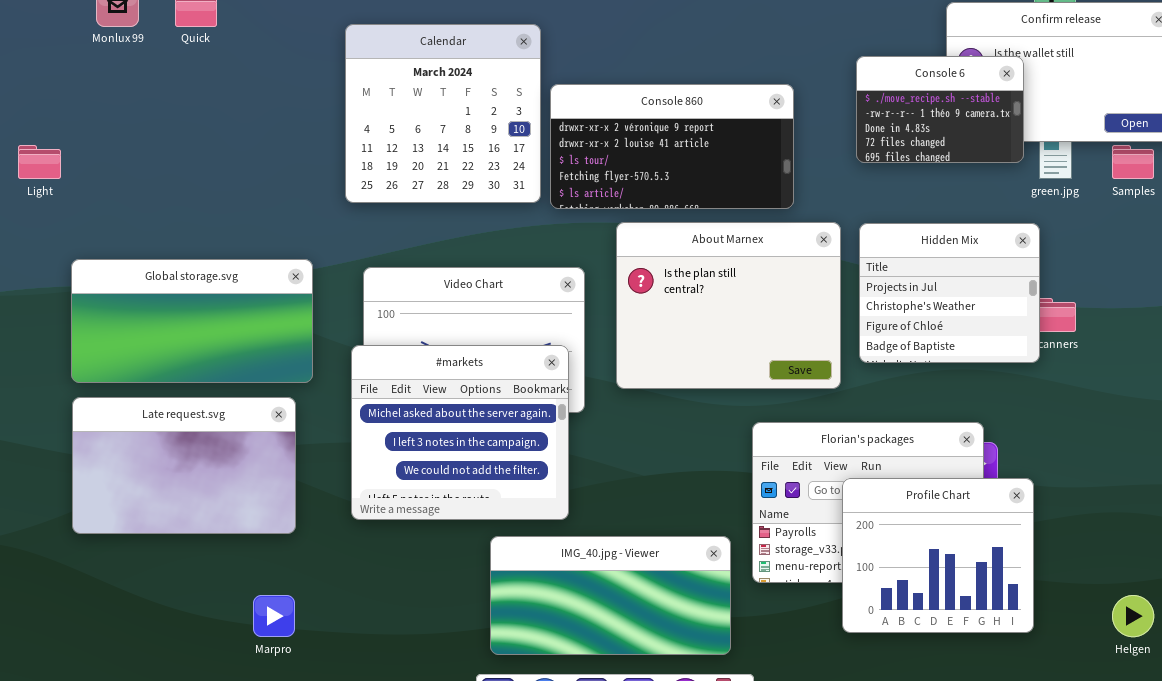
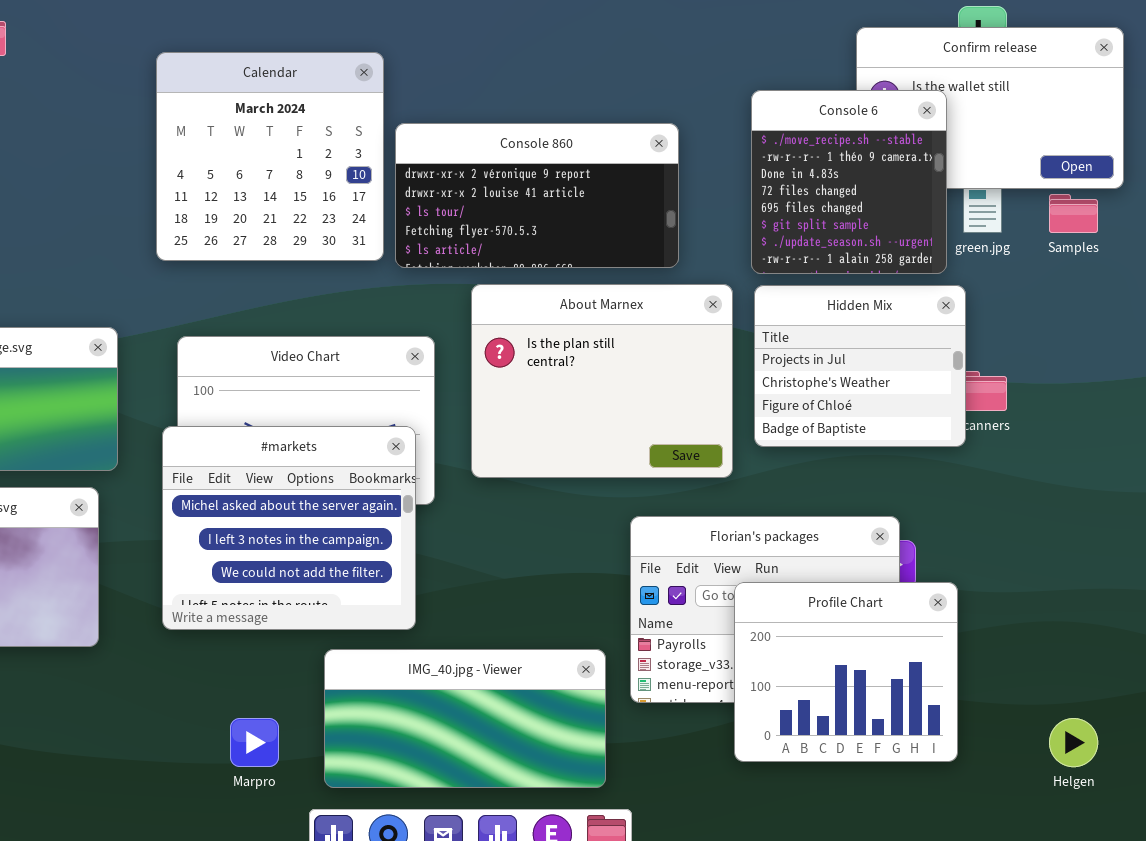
Console 6: [856,56,1024,163] -> [751,90,947,274], resized
Marpro: [253,595,295,637] -> [230,718,279,767], moved

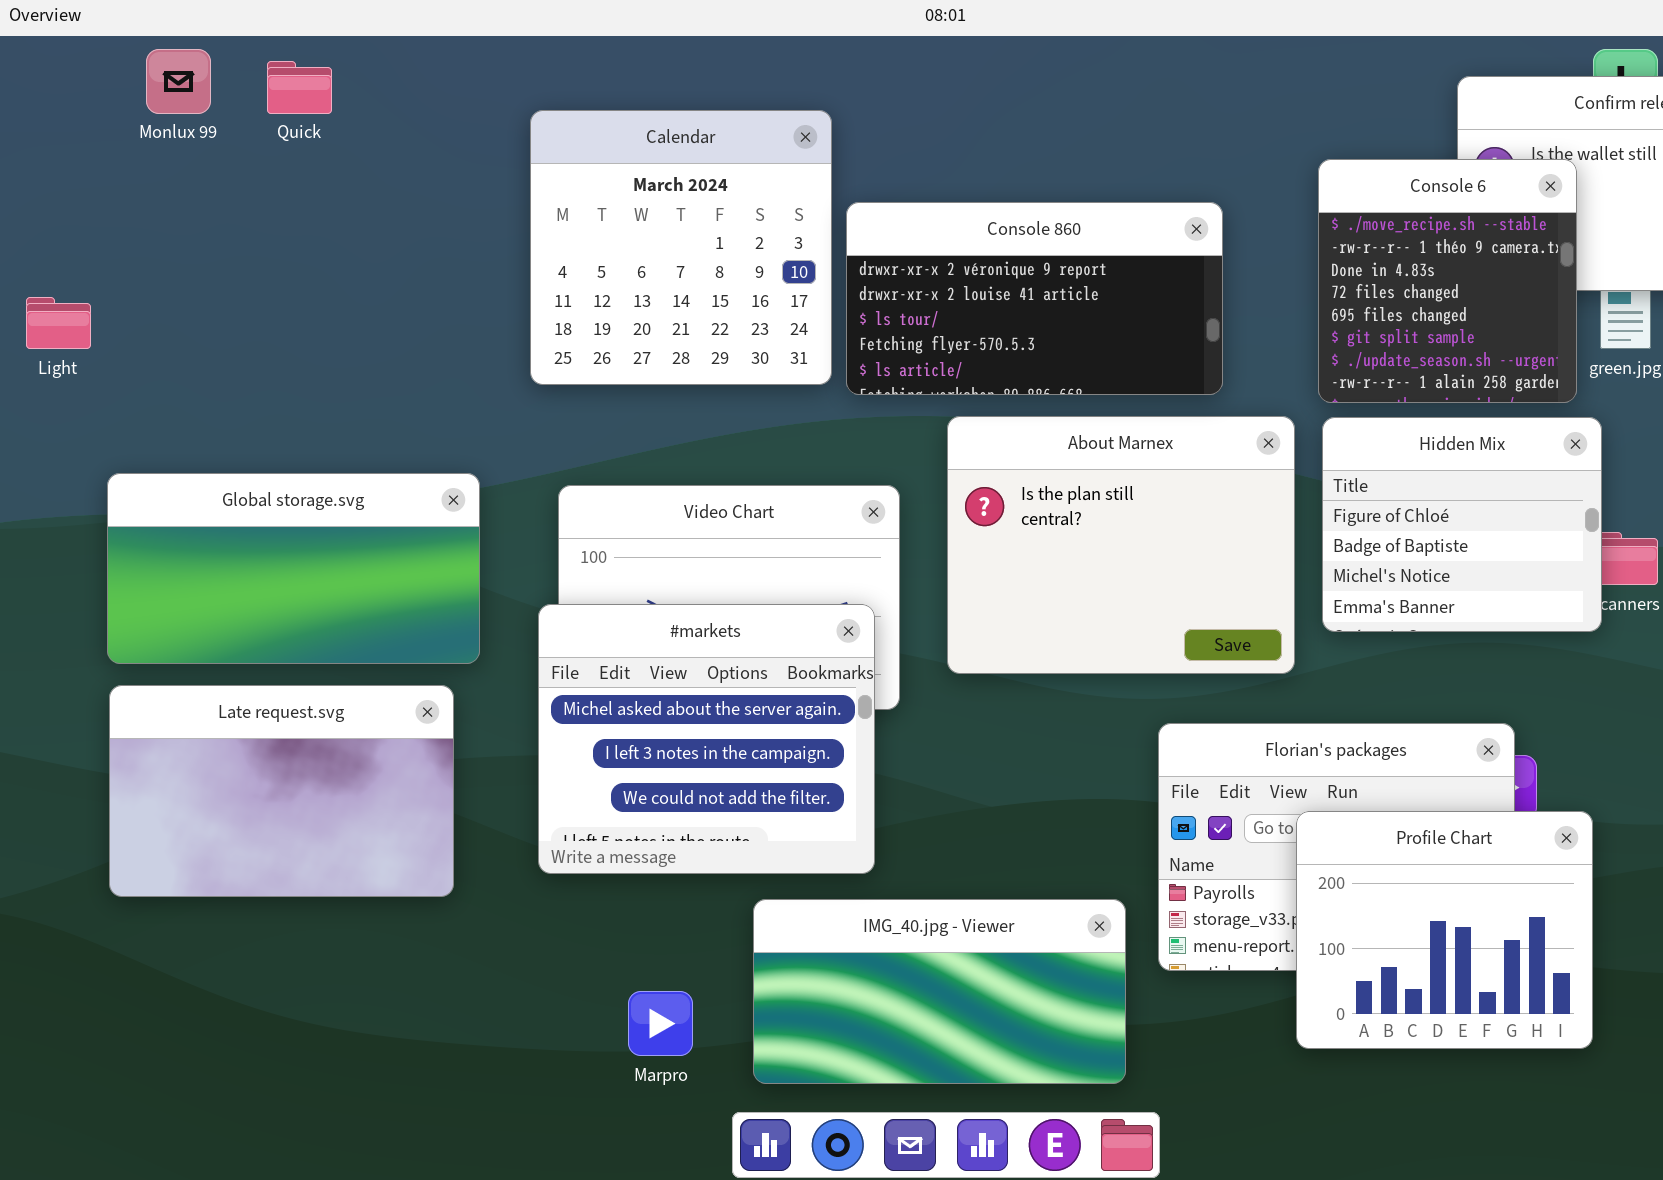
Hidden Mix: [754,285,966,447] -> [1322,417,1602,632], scrolled down 2 rows

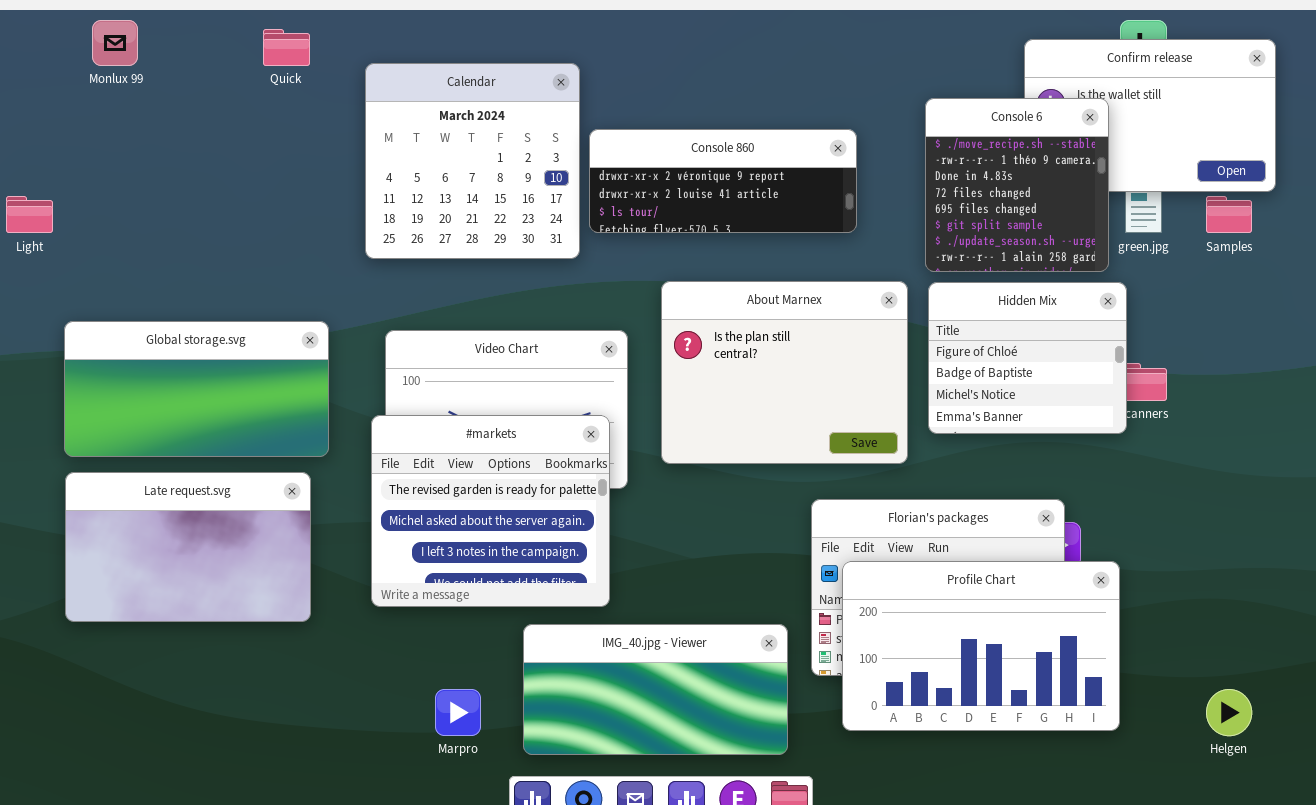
Quick: [267,61,332,114] -> [263,29,310,66], moved
Console 860: [846,202,1223,395] -> [589,129,857,233], resized
#markets: [538,604,875,874] -> [371,415,610,607], scrolled up 1 row
Profile Chart: [1296,811,1593,1049] -> [842,561,1120,731], resized

